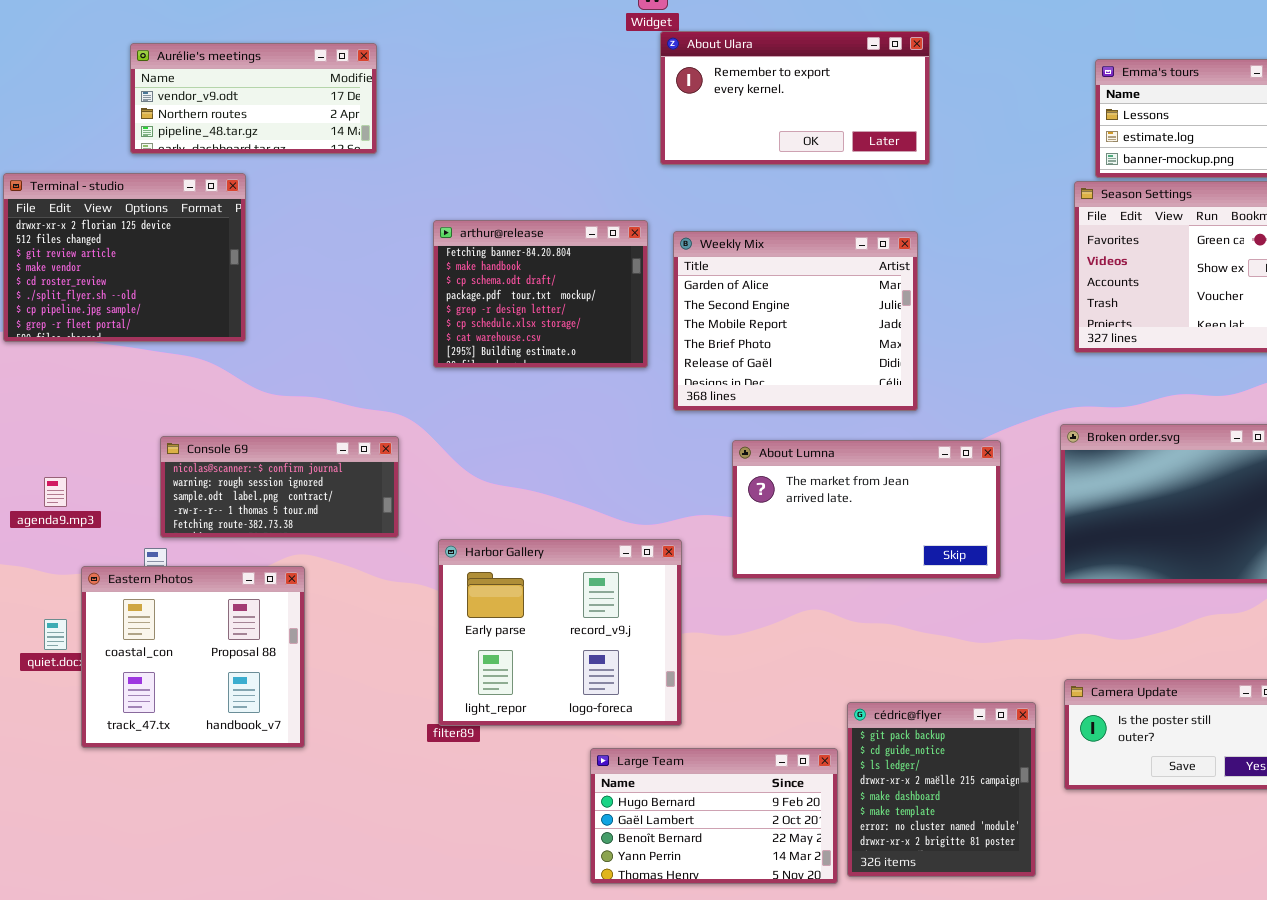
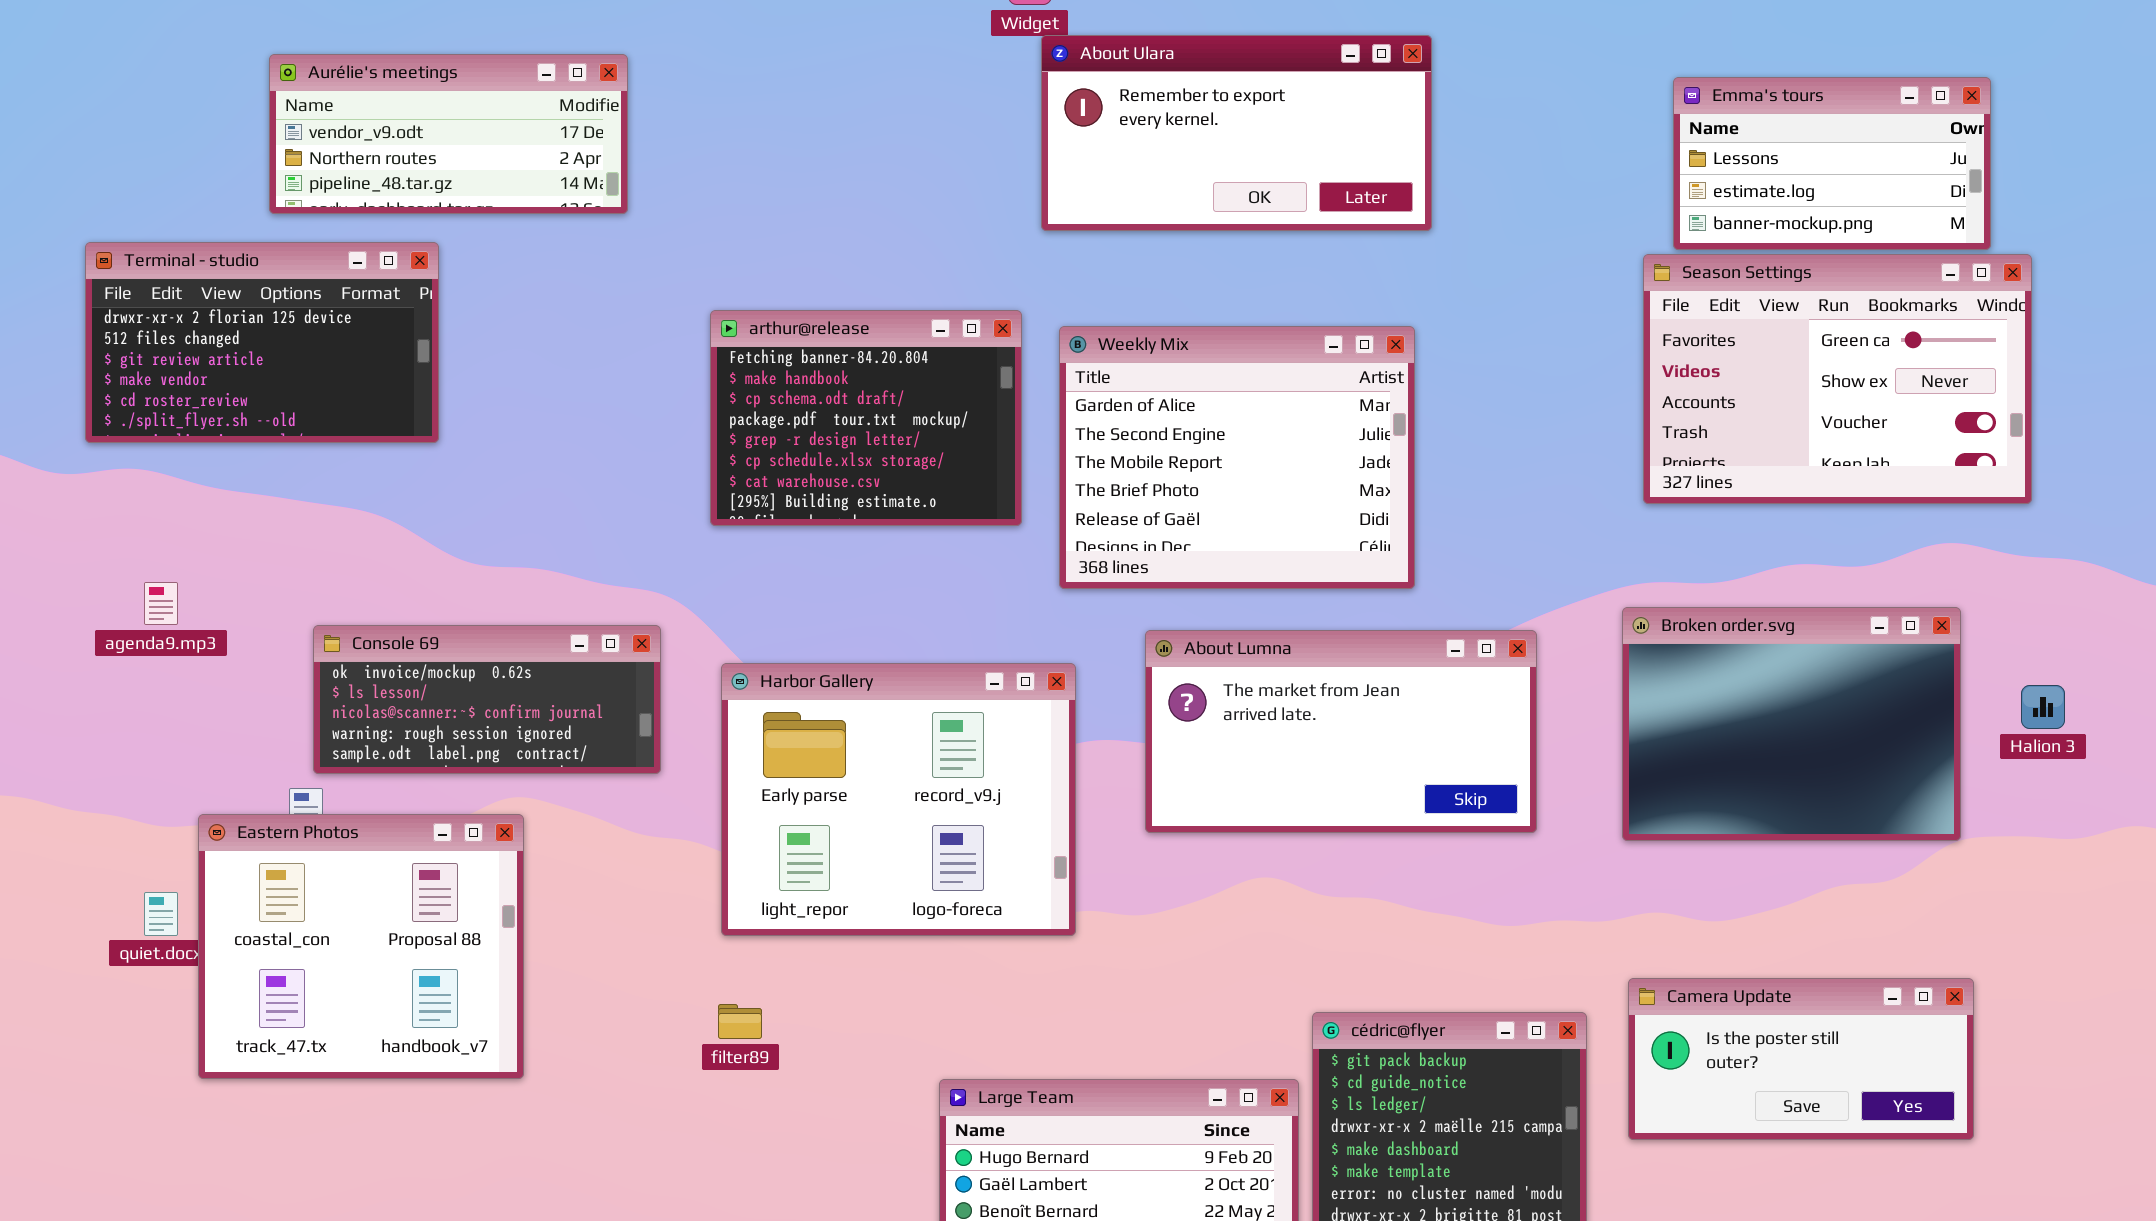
Terminal - studio: [3,173,246,342] -> [85,242,439,443], resized
Console 69: [160,436,399,538] -> [313,625,661,774], scrolled up 2 rows
agenda9.mp3: [44,477,67,507] -> [144,582,178,625], moved
Harbor Gallery: [438,539,682,726] -> [721,663,1076,936], moved

